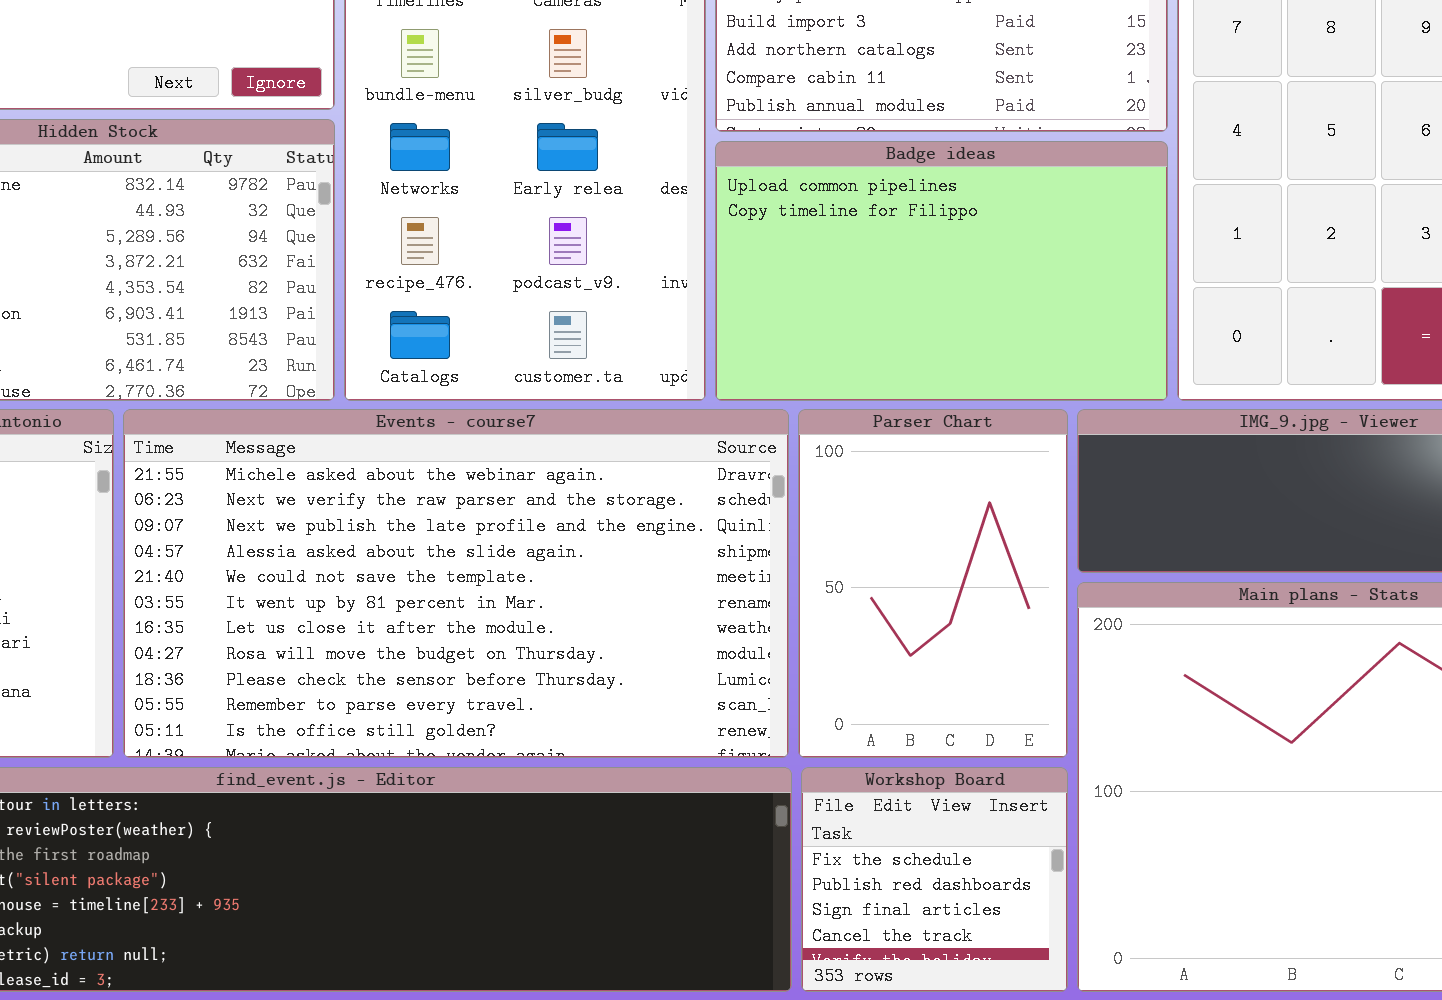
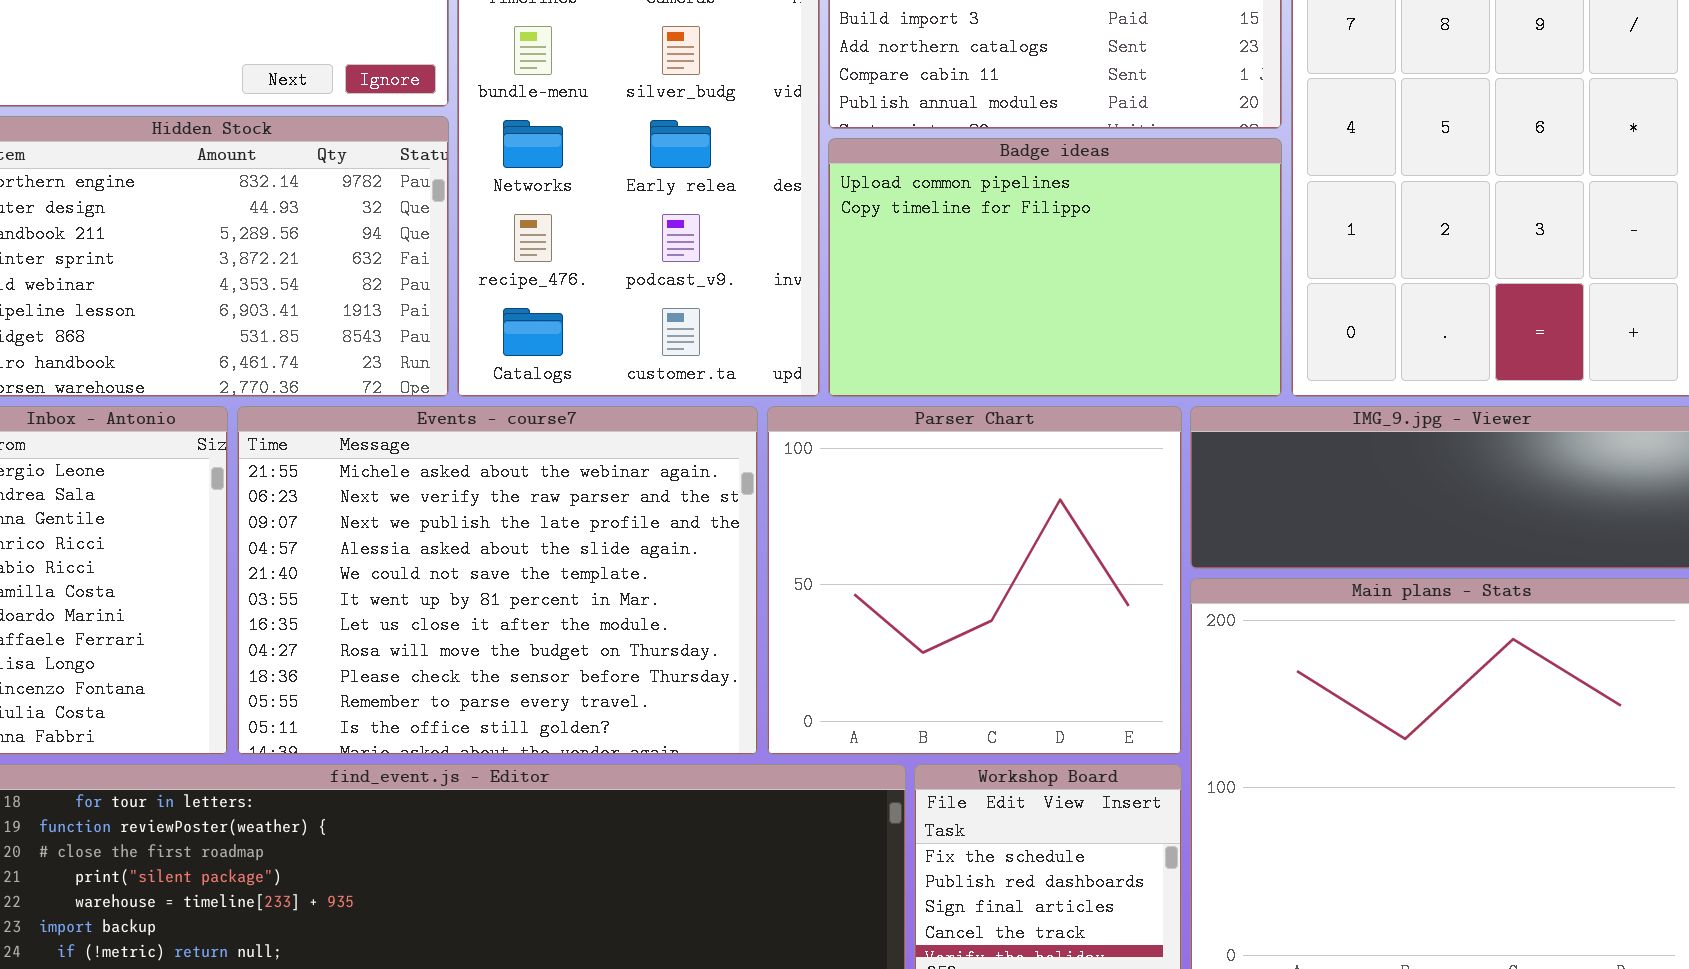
Events - course7: [123,409,789,758] -> [237,406,758,755], resized
Parser Chart: [798,409,1068,758] -> [767,406,1182,755], resized

